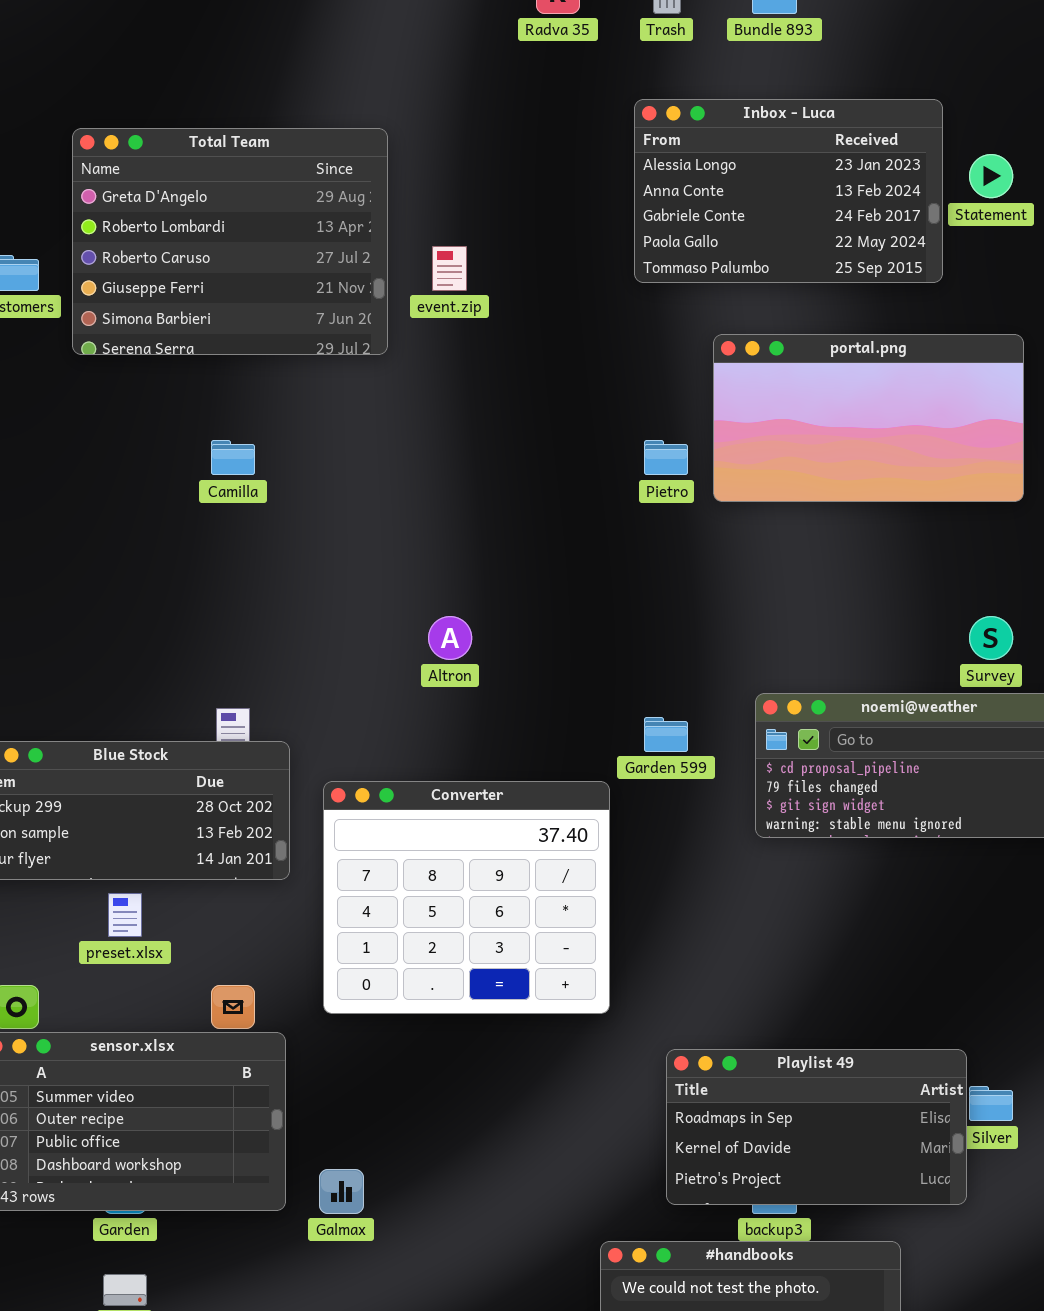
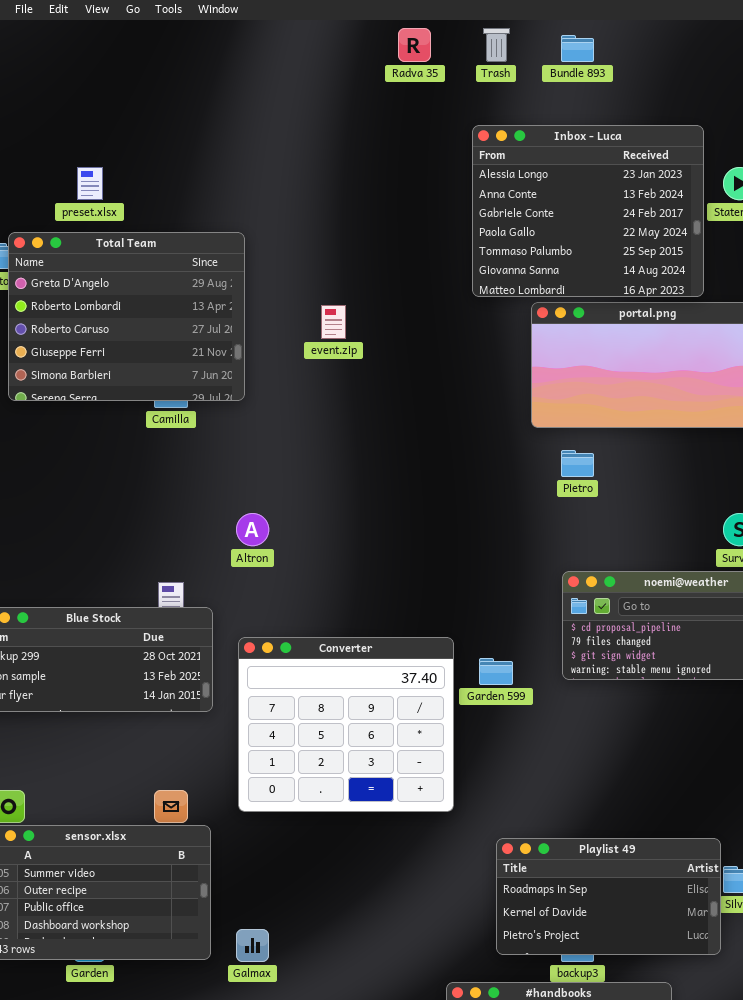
Inbox - Luca: [634,99,943,283] -> [472,125,704,297], resized
Total Team: [72,128,388,355] -> [8,232,245,401], moved
event.zip: [432,246,467,291] -> [321,305,346,339], moved
Pietro: [644,440,688,475] -> [561,450,594,477], moved
Altron: [428,616,472,660] -> [236,513,269,546], moved
Garden 599: [644,717,688,752] -> [479,658,513,685], moved
preset.xlsx: [108,893,142,937] -> [77,167,103,200], moved

